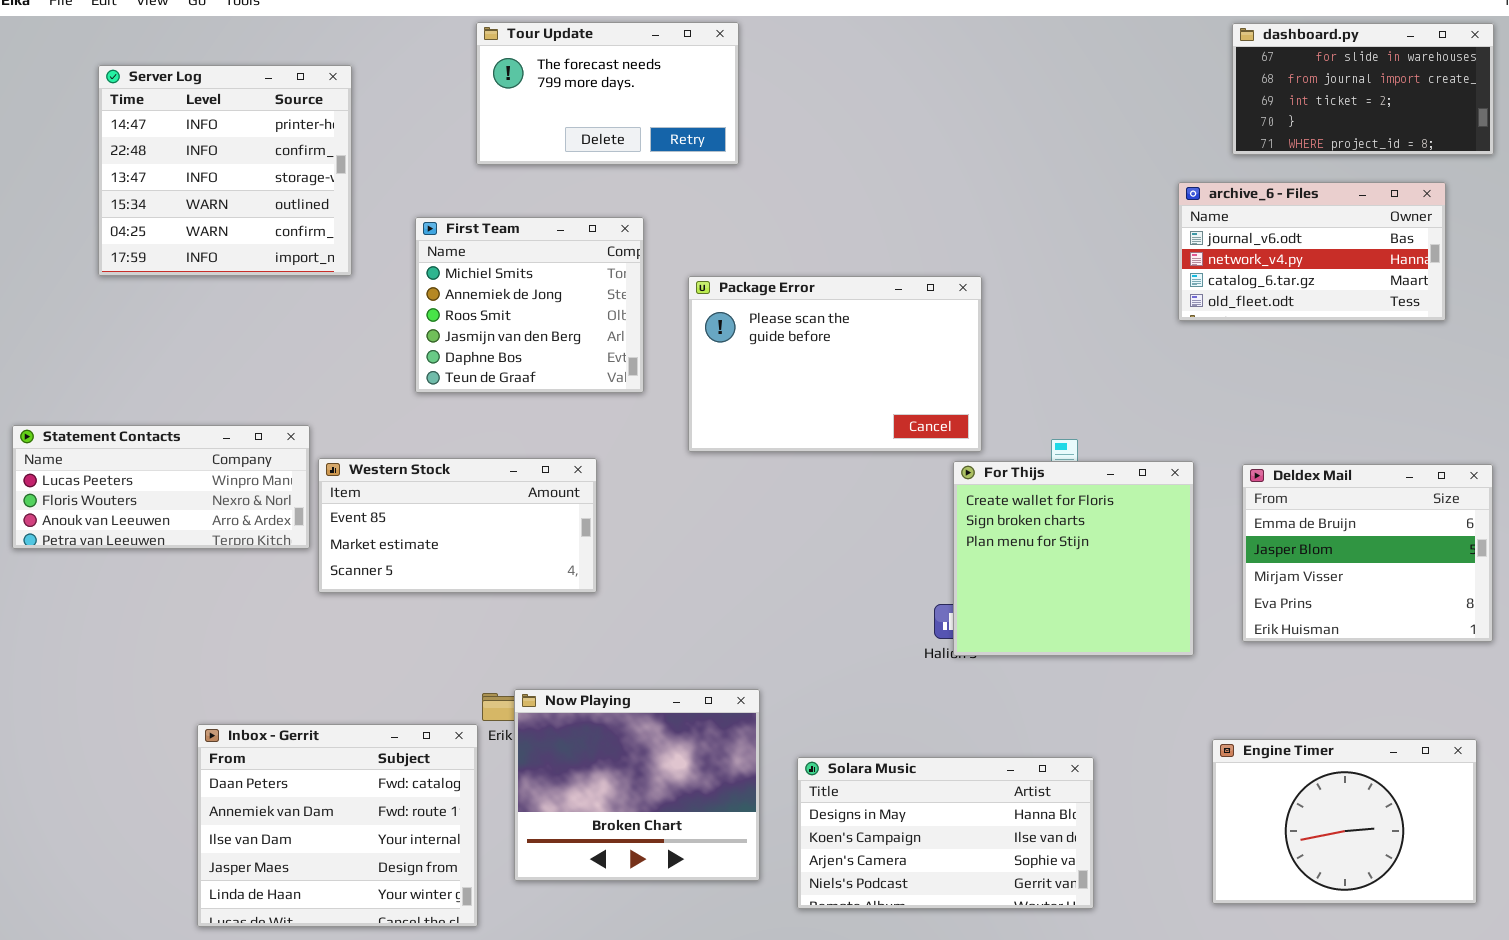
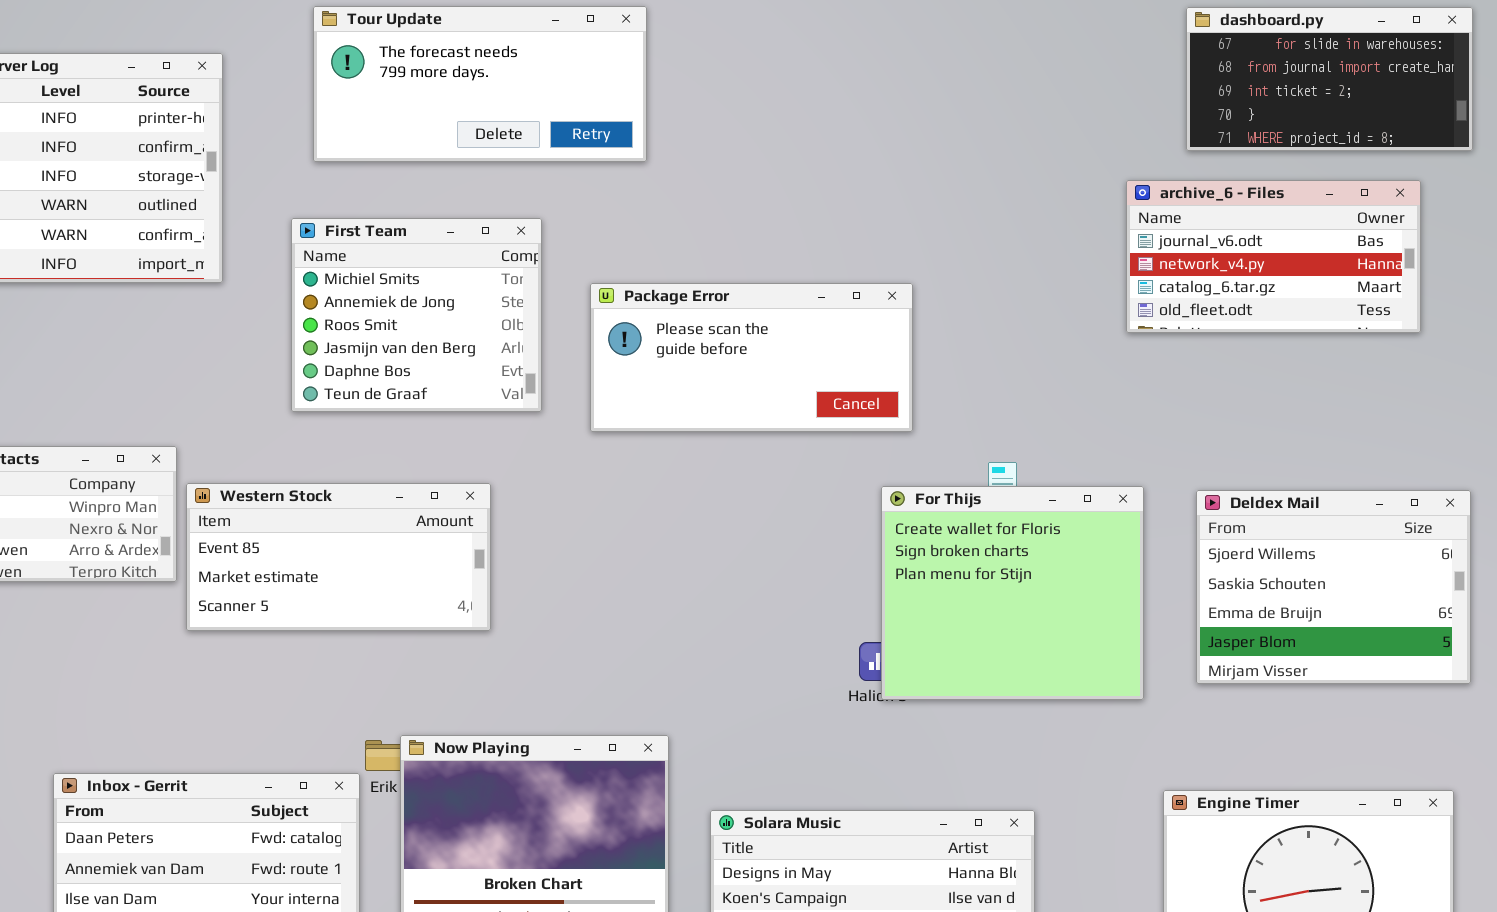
Tour Update: [476,22,739,165] -> [313,6,647,162], resized
Package Error: [688,276,982,452] -> [590,283,913,432], resized
Deldex Mail: [1242,464,1493,642] -> [1196,490,1471,684], scrolled up 2 rows

